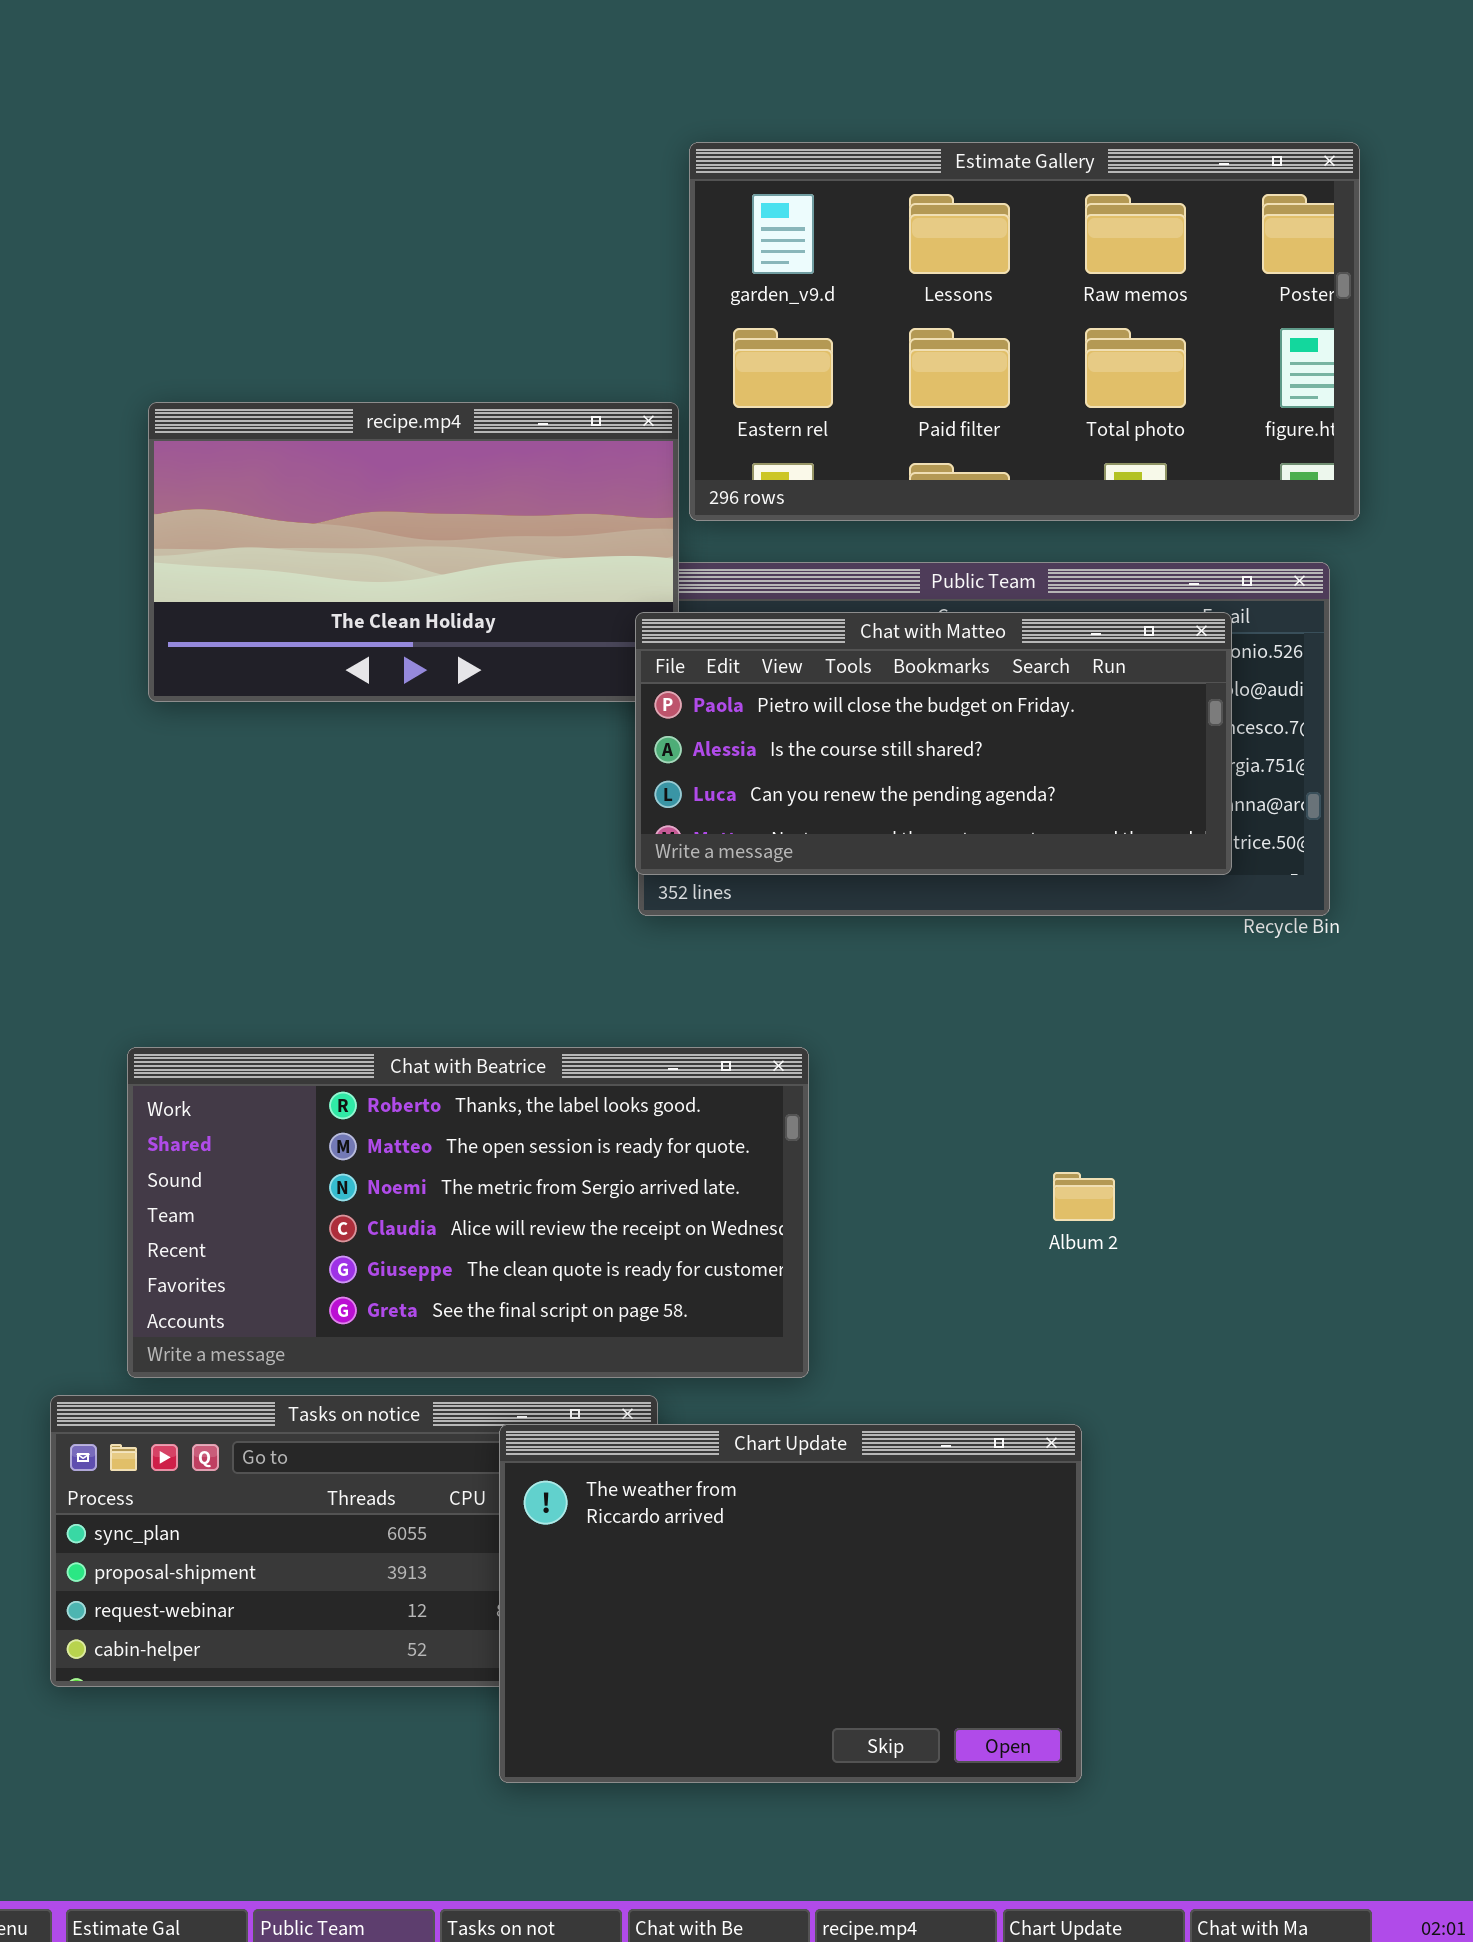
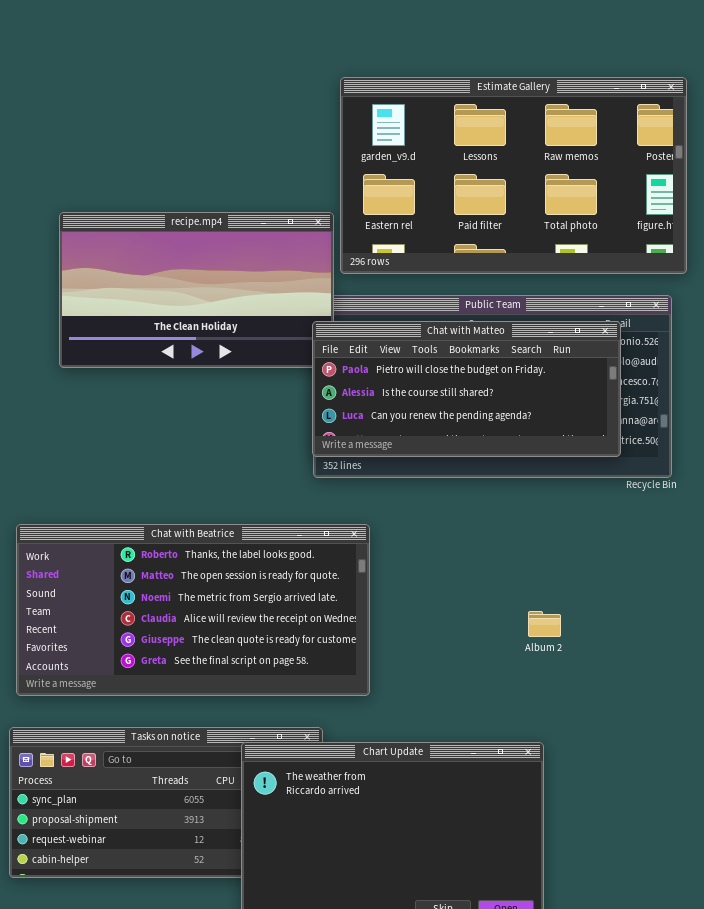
Chat with Beatrice: [127,1047,809,1378] -> [16,524,370,696], moved

